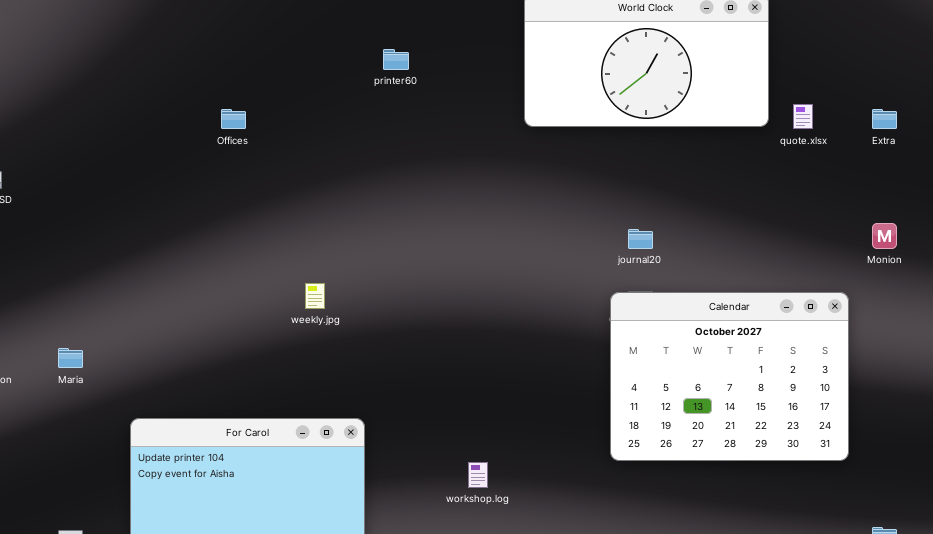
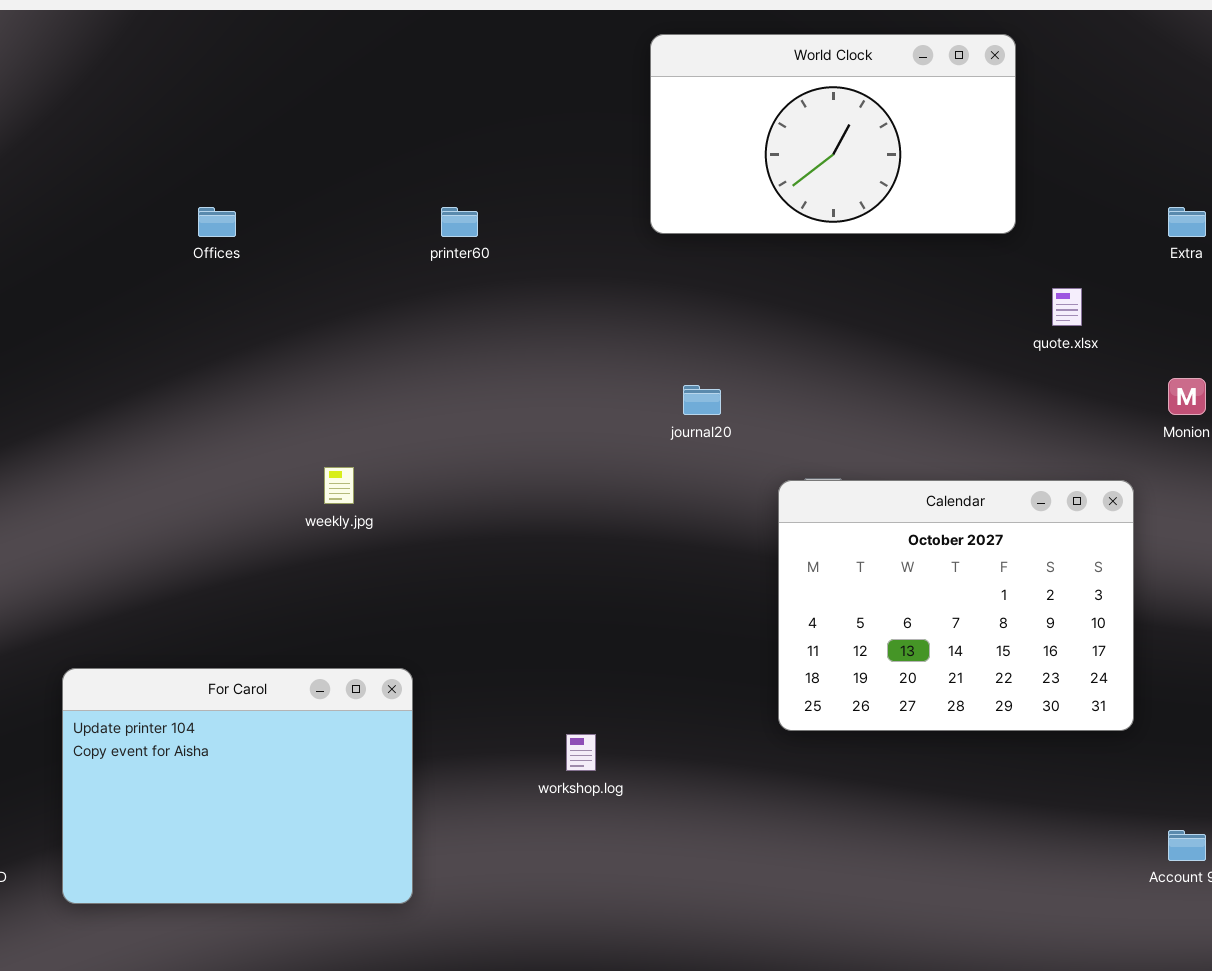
printer60: [383,49,409,70] -> [441,207,478,237], moved
quote.xlsx: [793,104,813,129] -> [1052,288,1082,326], moved
journal20: [628,229,653,249] -> [683,385,721,415], moved

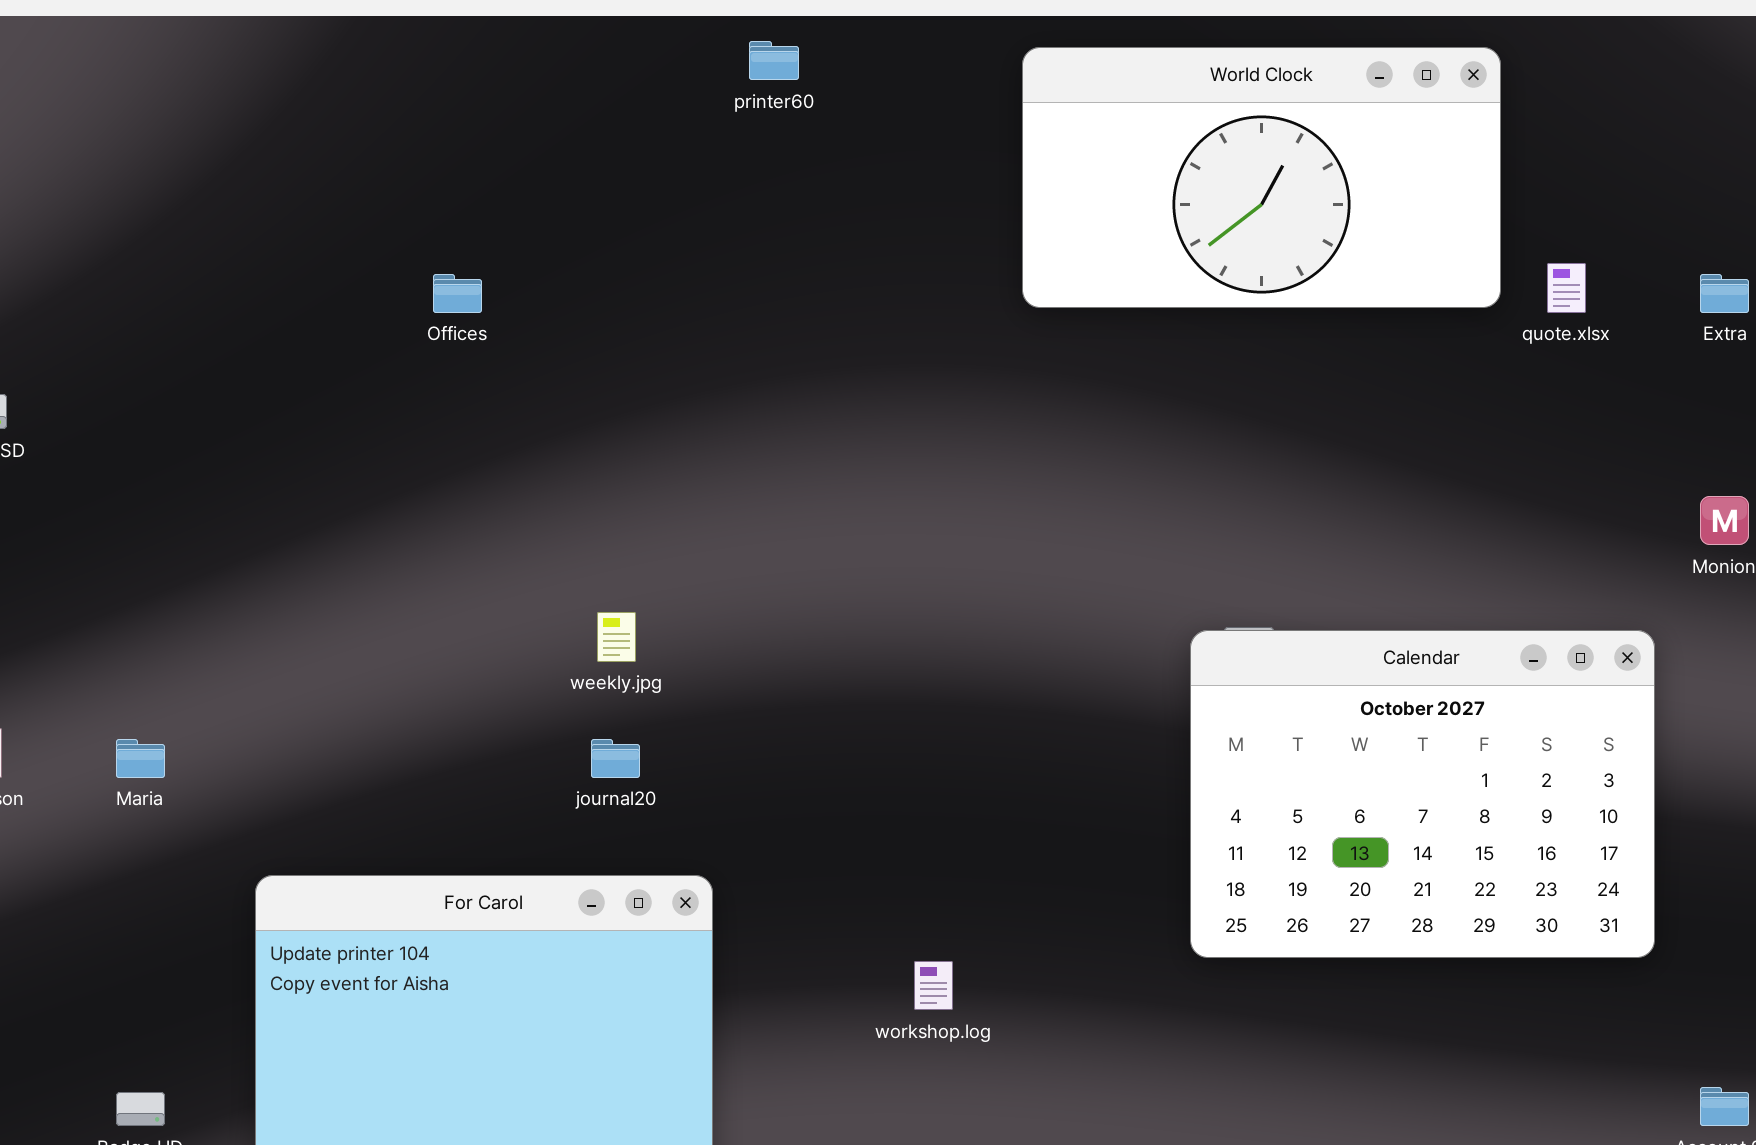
printer60: [441,207,478,237] -> [749,41,799,80], moved
quote.xlsx: [1052,288,1082,326] -> [1547,263,1586,313], moved
journal20: [683,385,721,415] -> [591,739,640,778], moved

